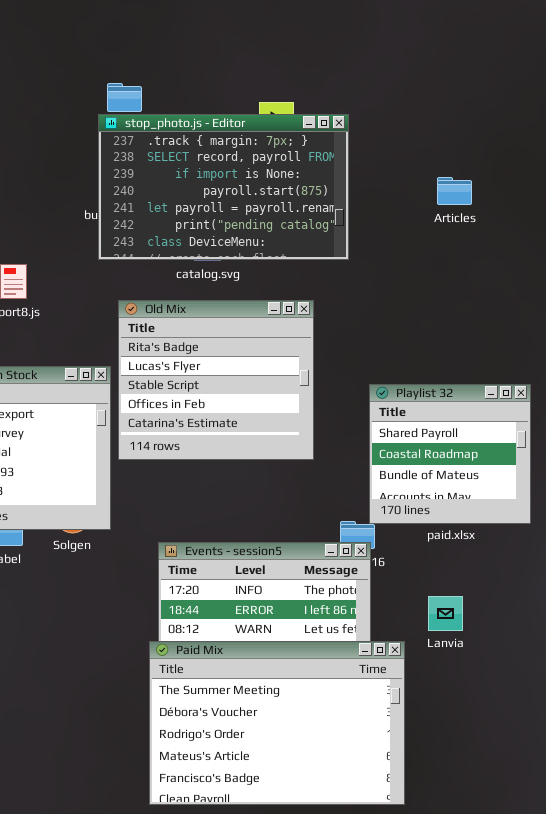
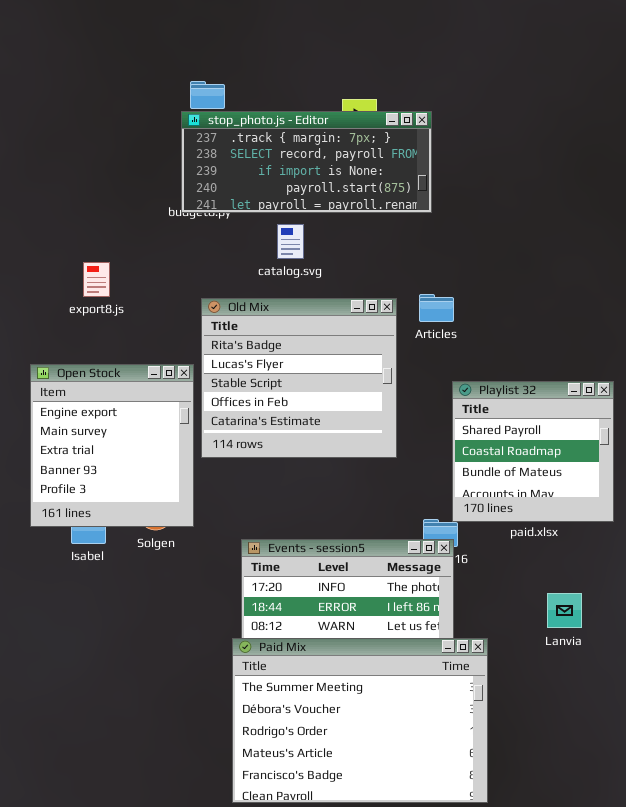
stop_photo.js - Editor: [98,114,349,260] -> [181,111,432,213], resized
Articles: [437,177,472,205] -> [419,294,454,322], moved
Lanvia: [428,596,463,631] -> [547,593,582,628], moved

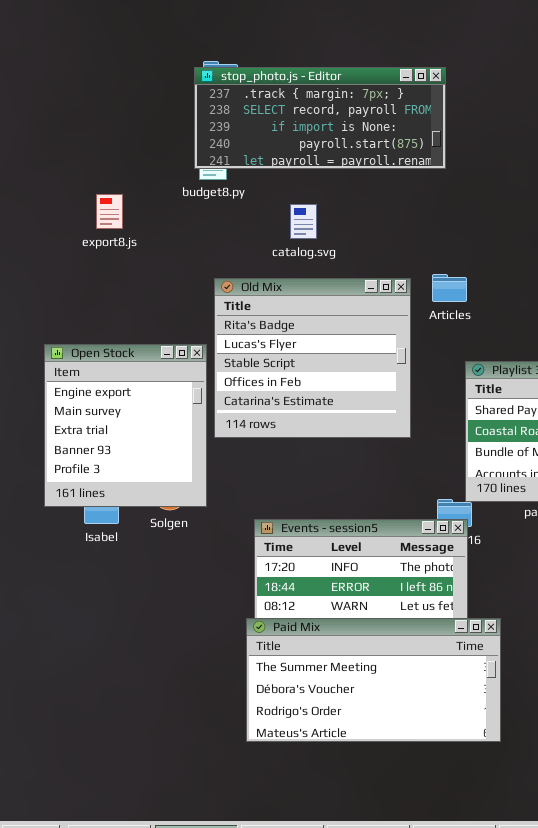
stop_photo.js - Editor: [181,111,432,213] -> [194,67,446,169], moved
export8.js: [83,262,110,297] -> [96,194,123,229], moved
Paid Mix: [232,638,488,803] -> [246,618,501,742], resized

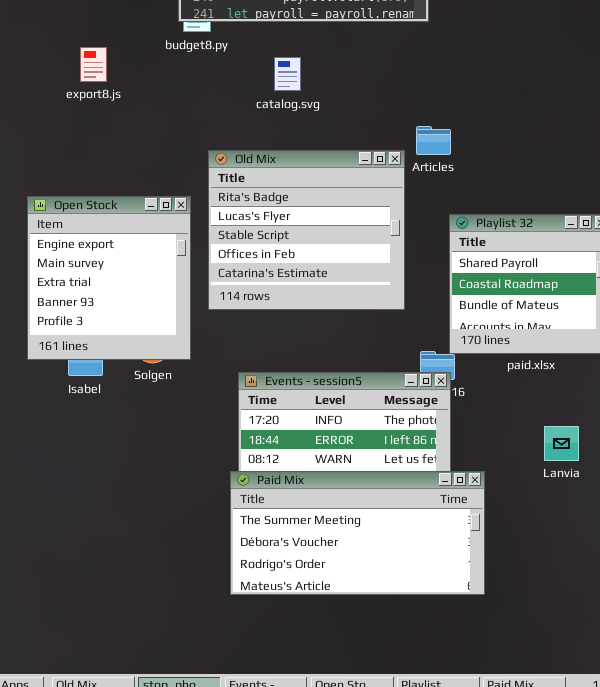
Old Mix: [214,278,411,438] -> [208,150,405,310], moved

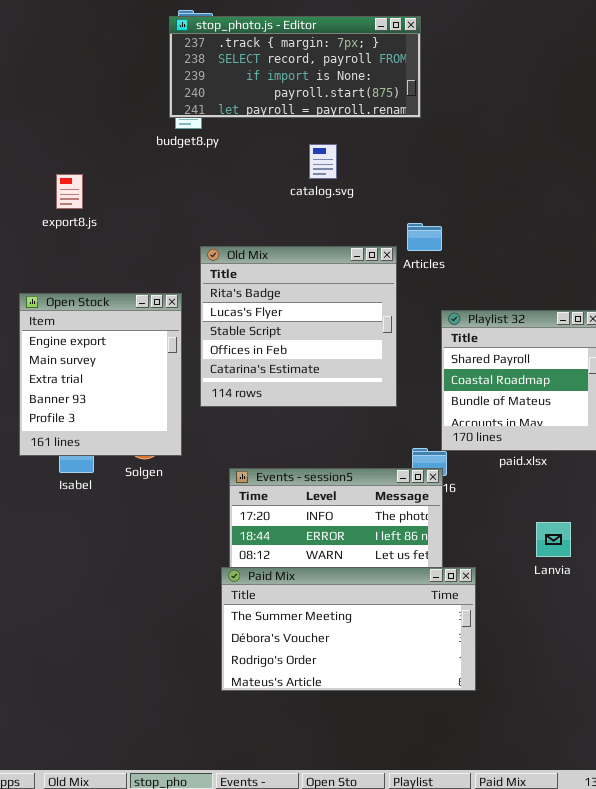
export8.js: [80,47,107,82] -> [56,174,83,209], moved
catalog.svg: [274,57,301,91] -> [309,144,337,179], moved

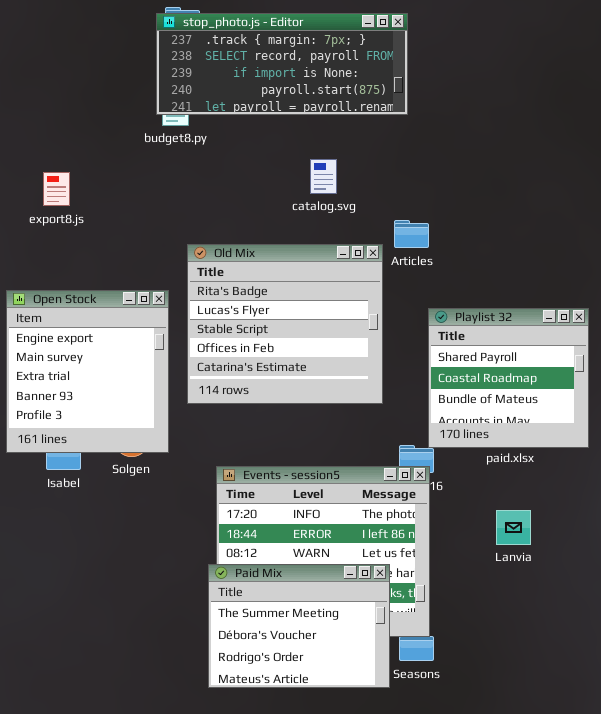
catalog.svg: [309,144,337,179] -> [310,159,337,194], moved
Lanvia: [536,522,571,557] -> [496,510,531,545], moved
Paid Mix: [221,567,476,691] -> [208,564,390,688], resized

